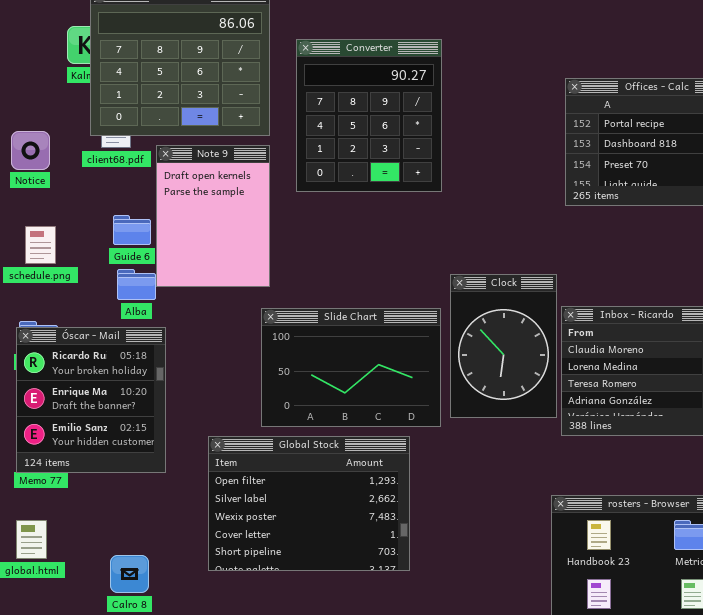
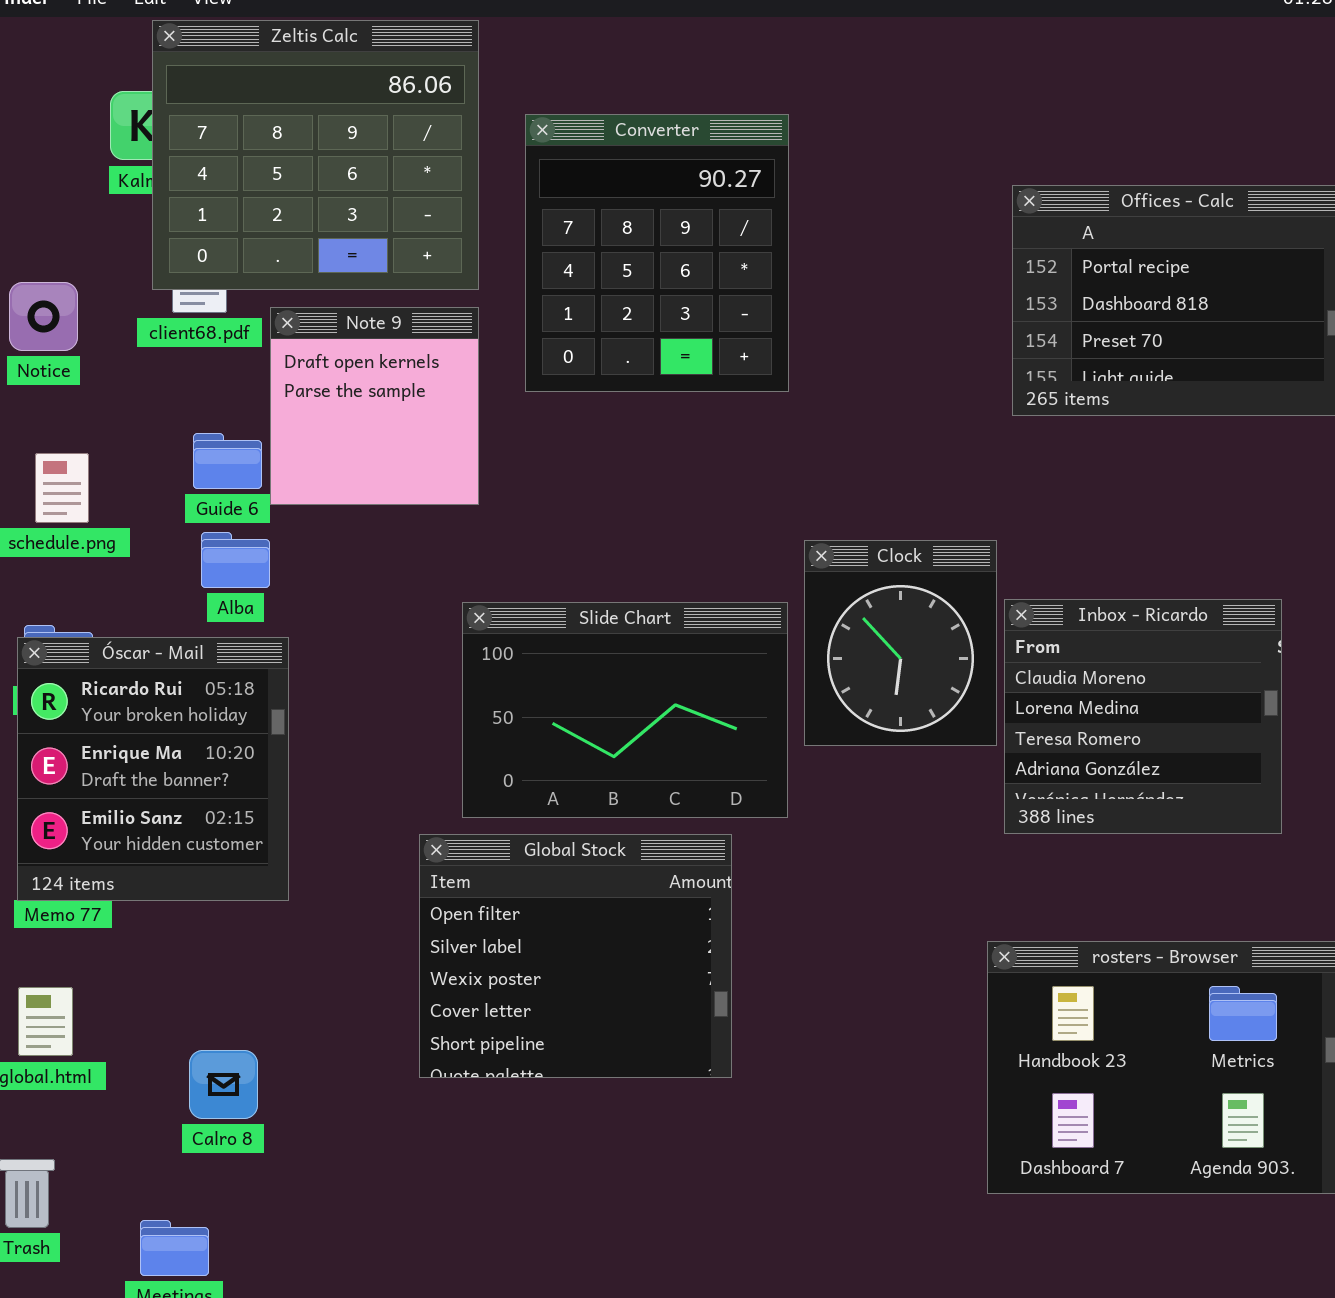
Note 9: [156,145,270,287] -> [270,307,479,505], resized
Clock: [450,274,557,418] -> [804,540,997,746], resized
Global Stock: [208,436,410,571] -> [419,834,732,1078], resized

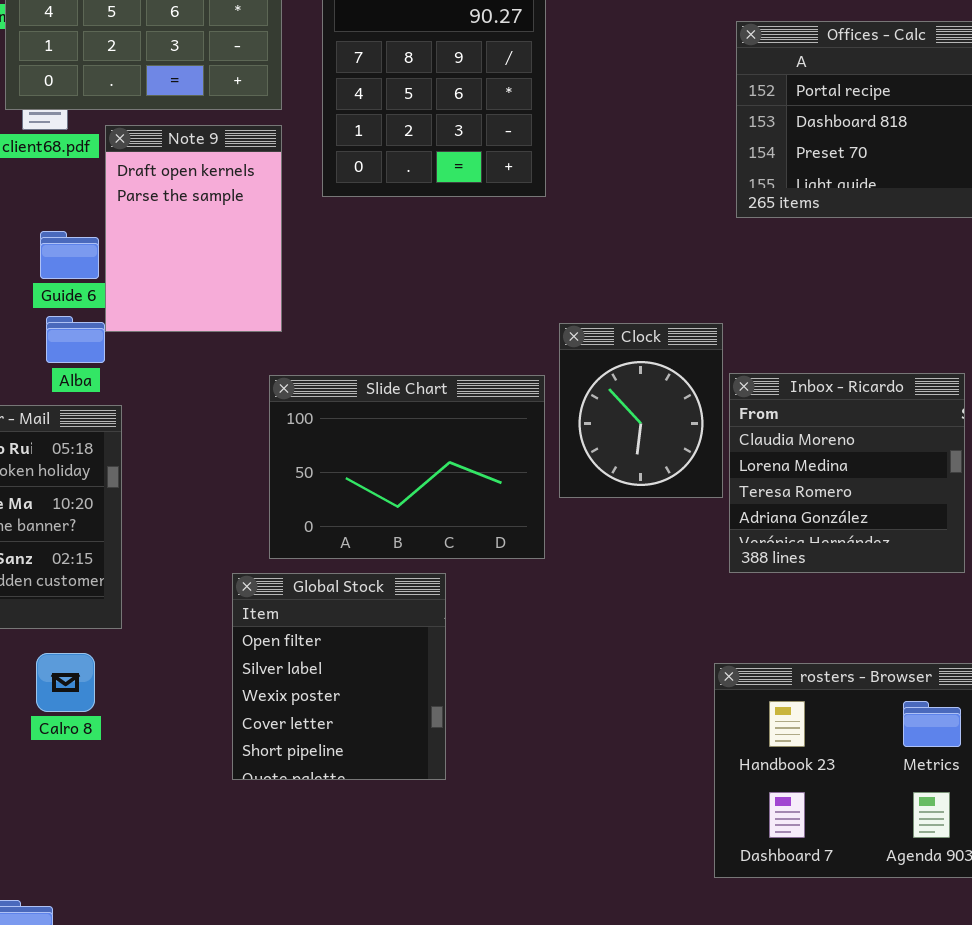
Note 9: [270,307,479,505] -> [105,125,282,332], resized
Global Stock: [419,834,732,1078] -> [232,573,446,780], resized
Calro 8: [189,1050,258,1119] -> [36,653,95,712], moved

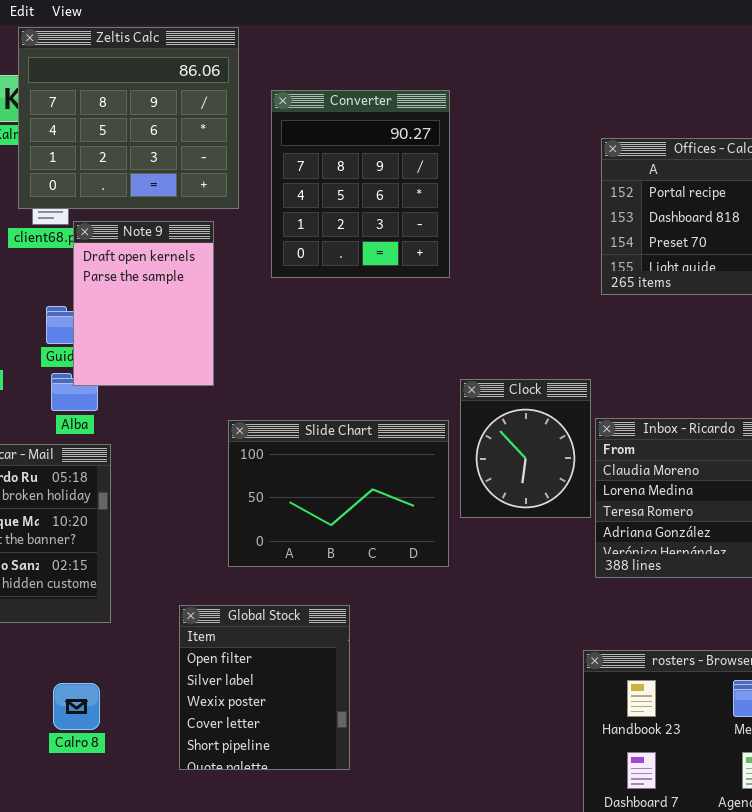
Note 9: [105,125,282,332] -> [73,221,214,386], moved
Global Stock: [232,573,446,780] -> [179,605,350,770], moved
Calro 8: [36,653,95,712] -> [53,683,100,730], moved

